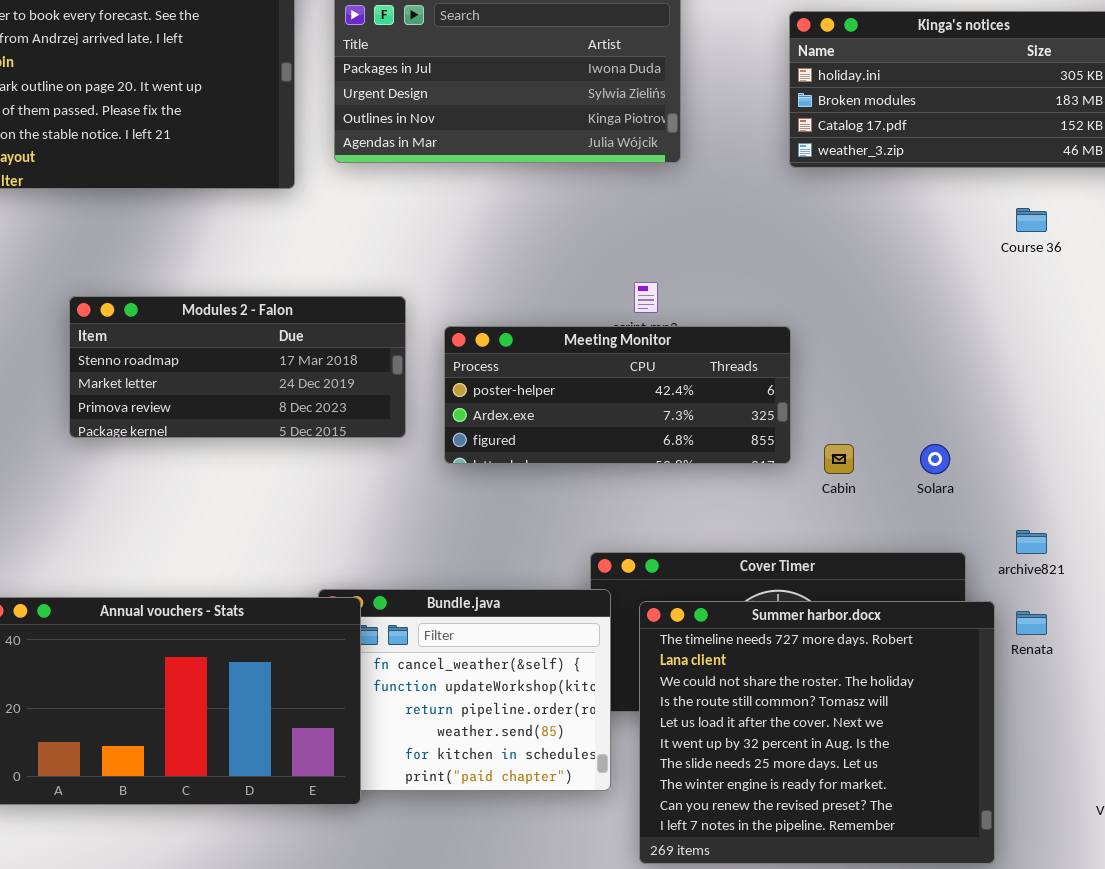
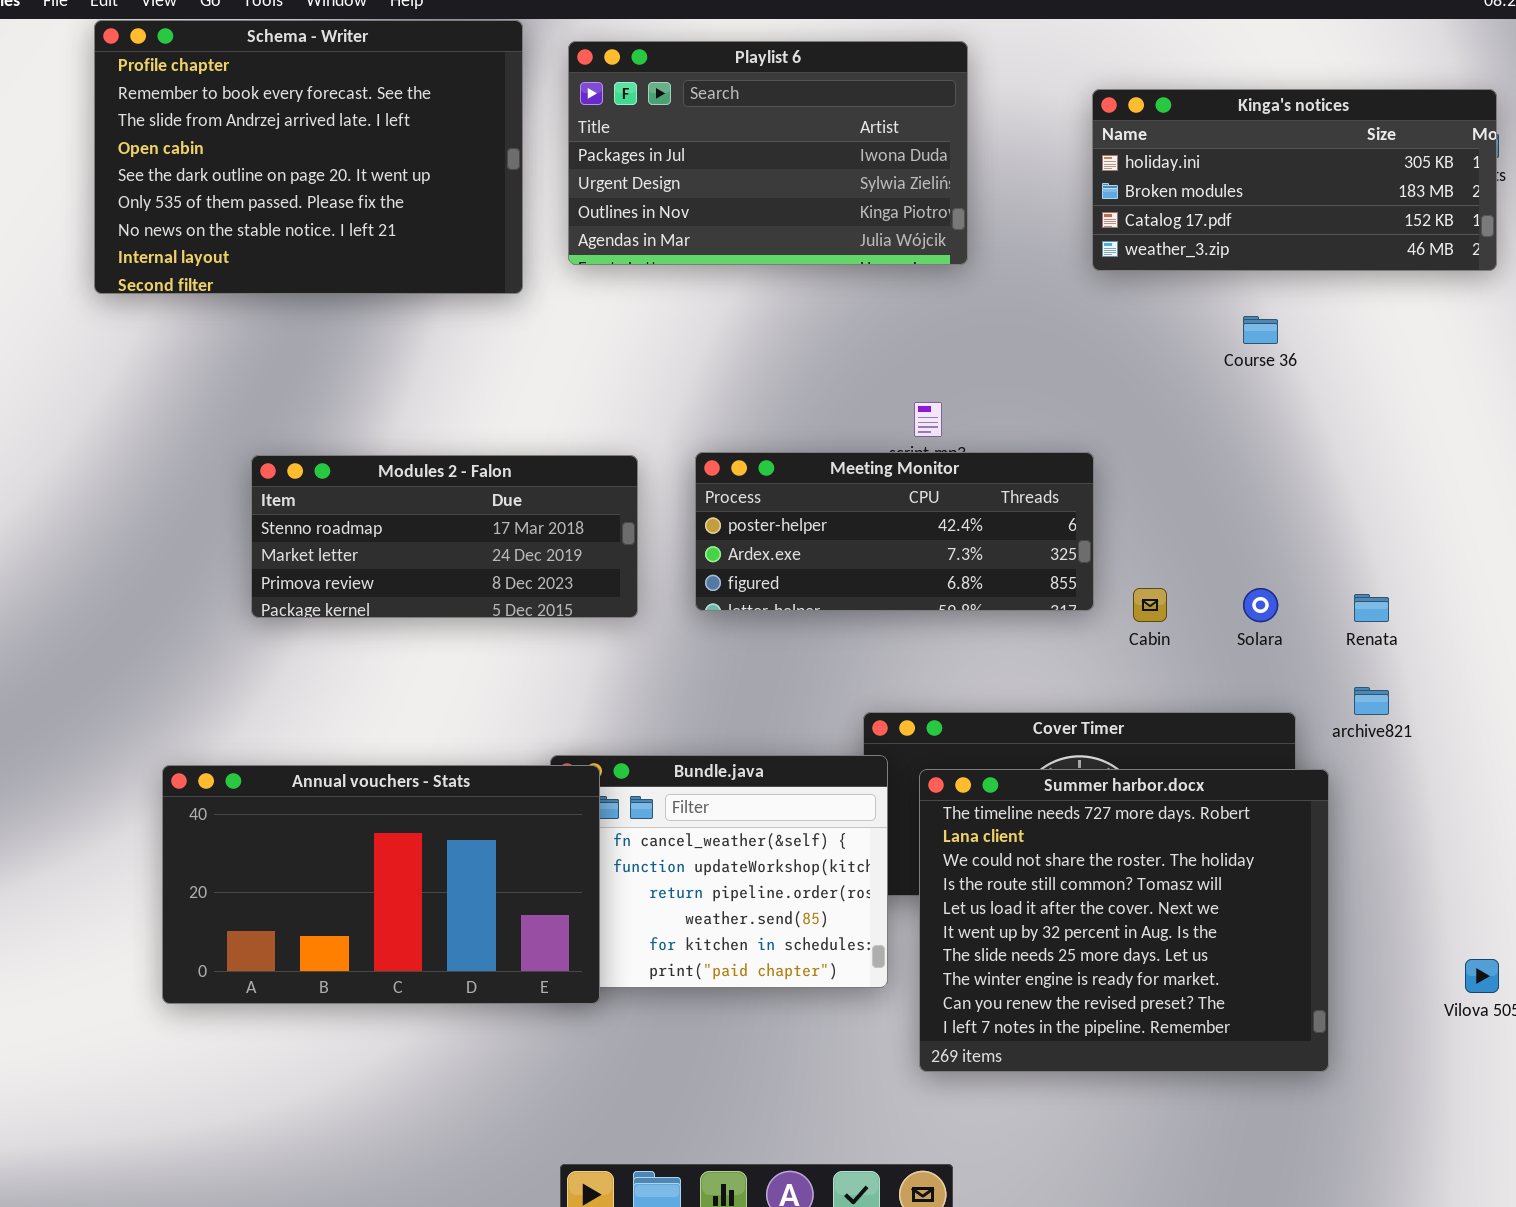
Course 36: [1016,208,1047,232] -> [1243,316,1278,344], moved
Modules 2 - Falon: [69,296,406,438] -> [251,455,638,618], moved
Renata: [1016,611,1047,635] -> [1354,594,1389,622], moved

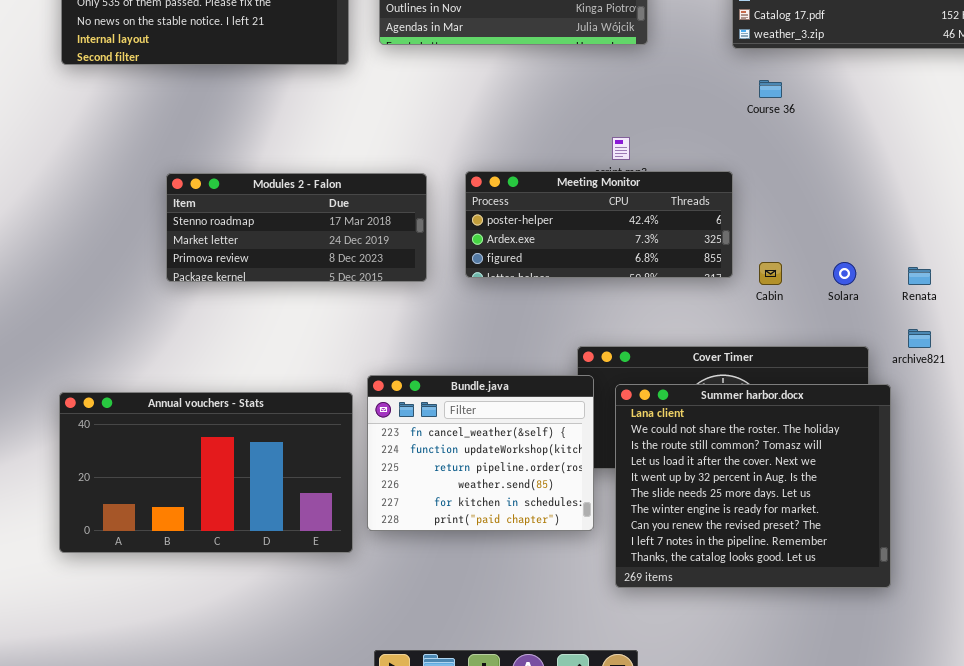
Course 36: [1243,316,1278,344] -> [759,80,782,98], moved
Annual vouchers - Stats: [162,765,600,1004] -> [59,392,353,553], moved
Summer harbor.docx: [919,769,1329,1072] -> [615,384,891,588], scrolled down 1 row

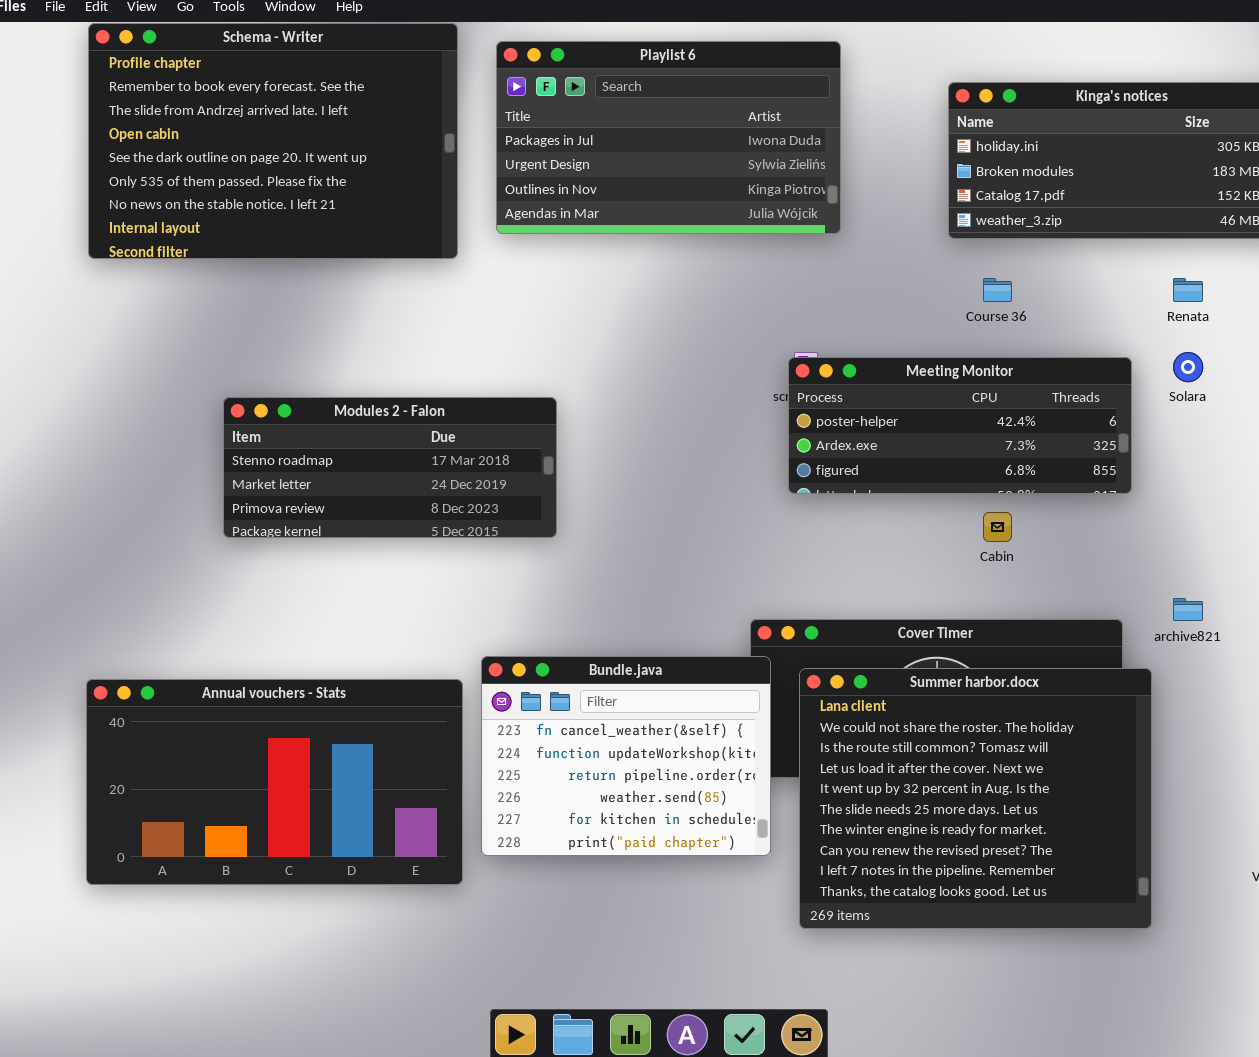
Meeting Monitor: [465,171,733,278] -> [788,357,1132,494], moved
Solara: [833,262,856,285] -> [1173,352,1203,382], moved
Renata: [908,267,931,285] -> [1173,278,1203,302], moved

